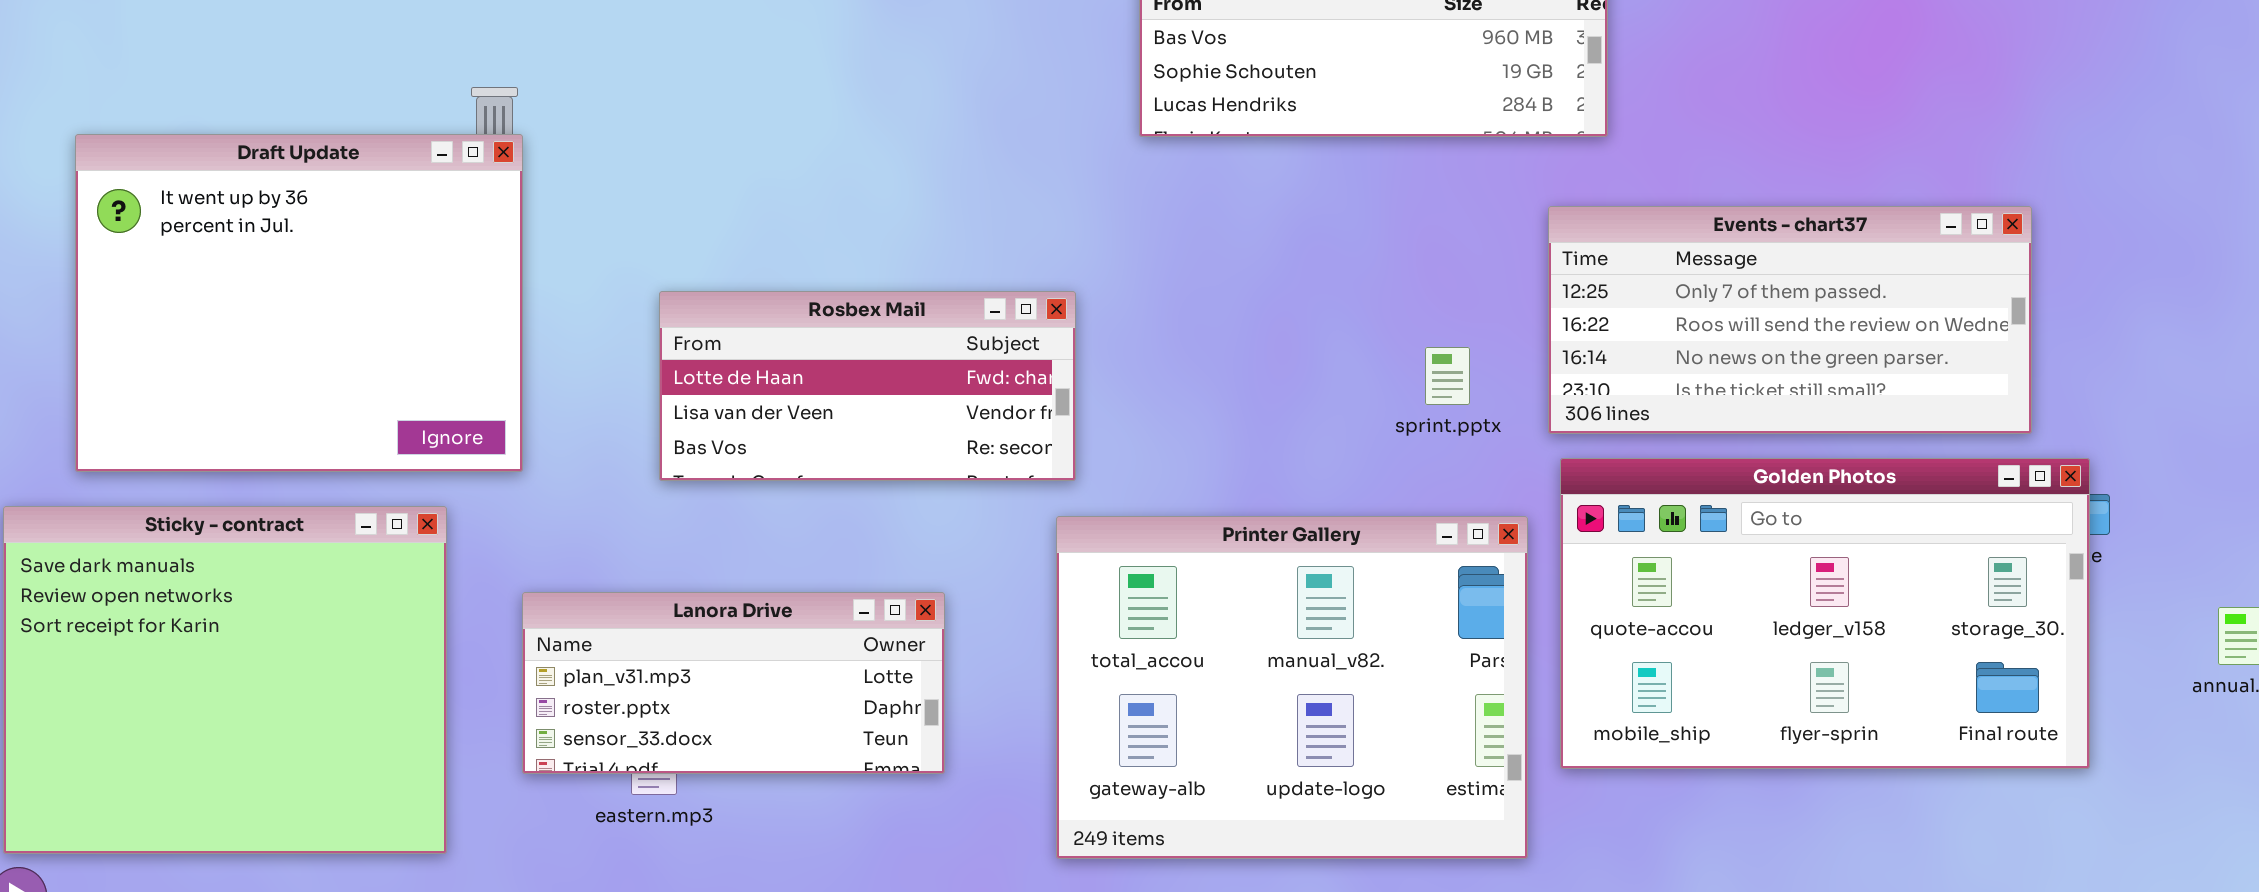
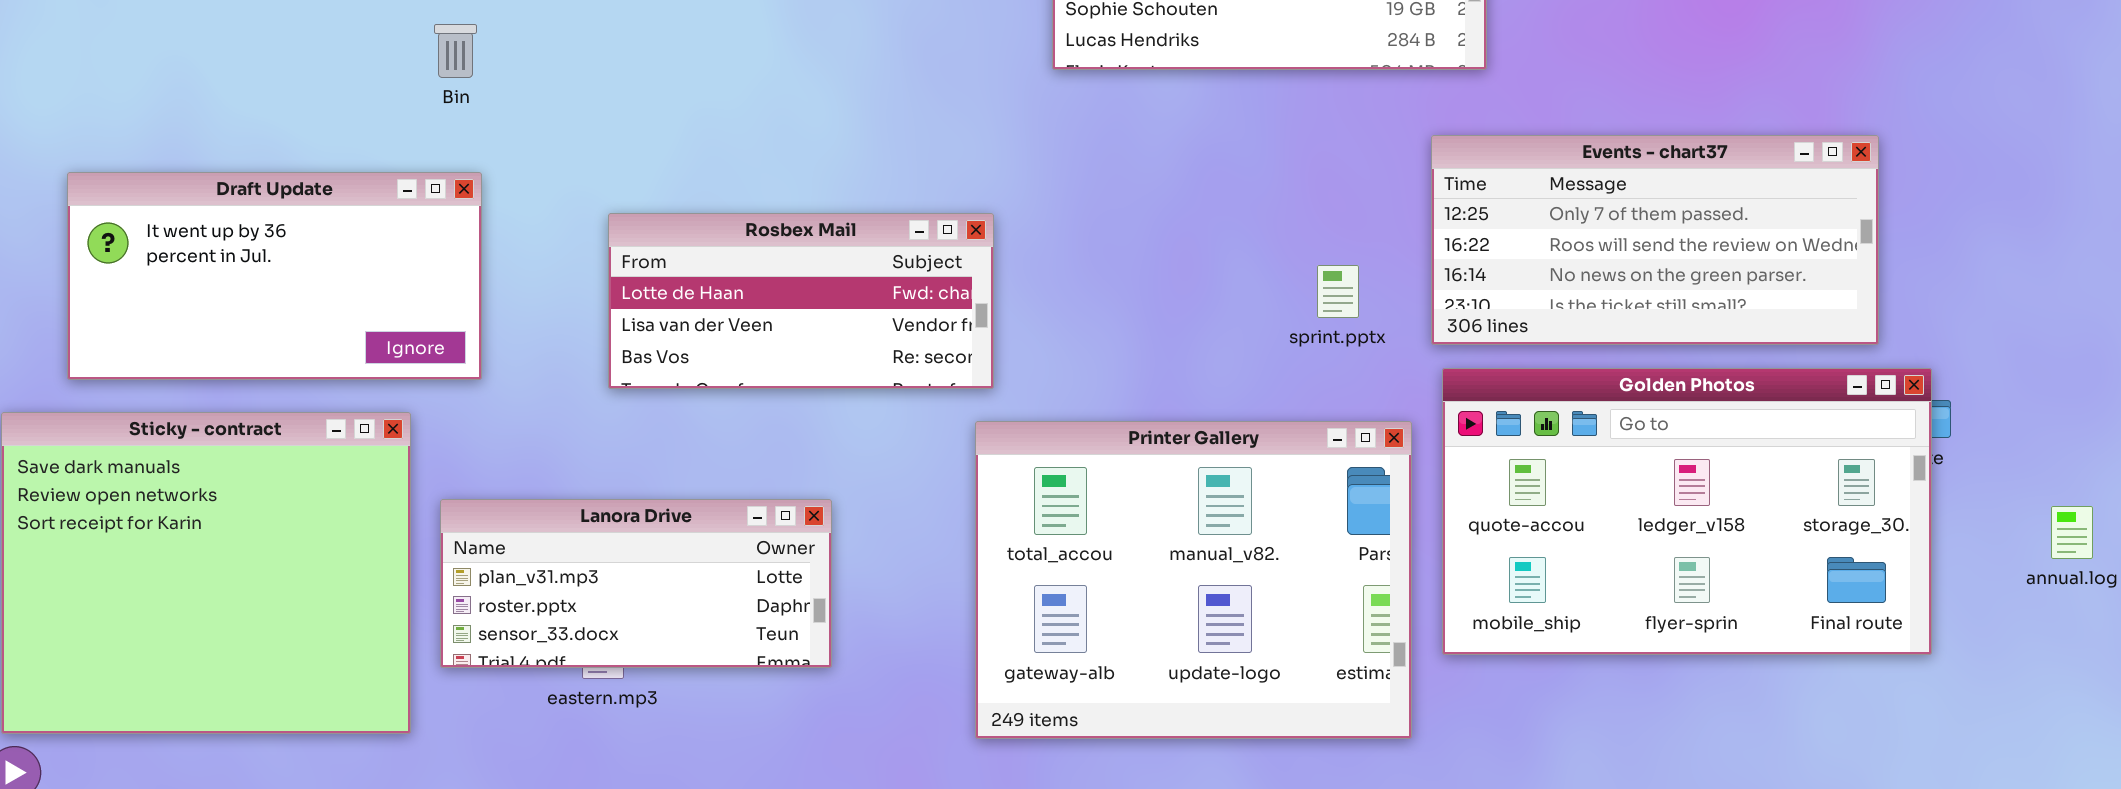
Draft Update: [75,134,523,472] -> [67,172,482,380], resized
Lanora Drive: [522,592,945,774] -> [440,499,832,668], moved

